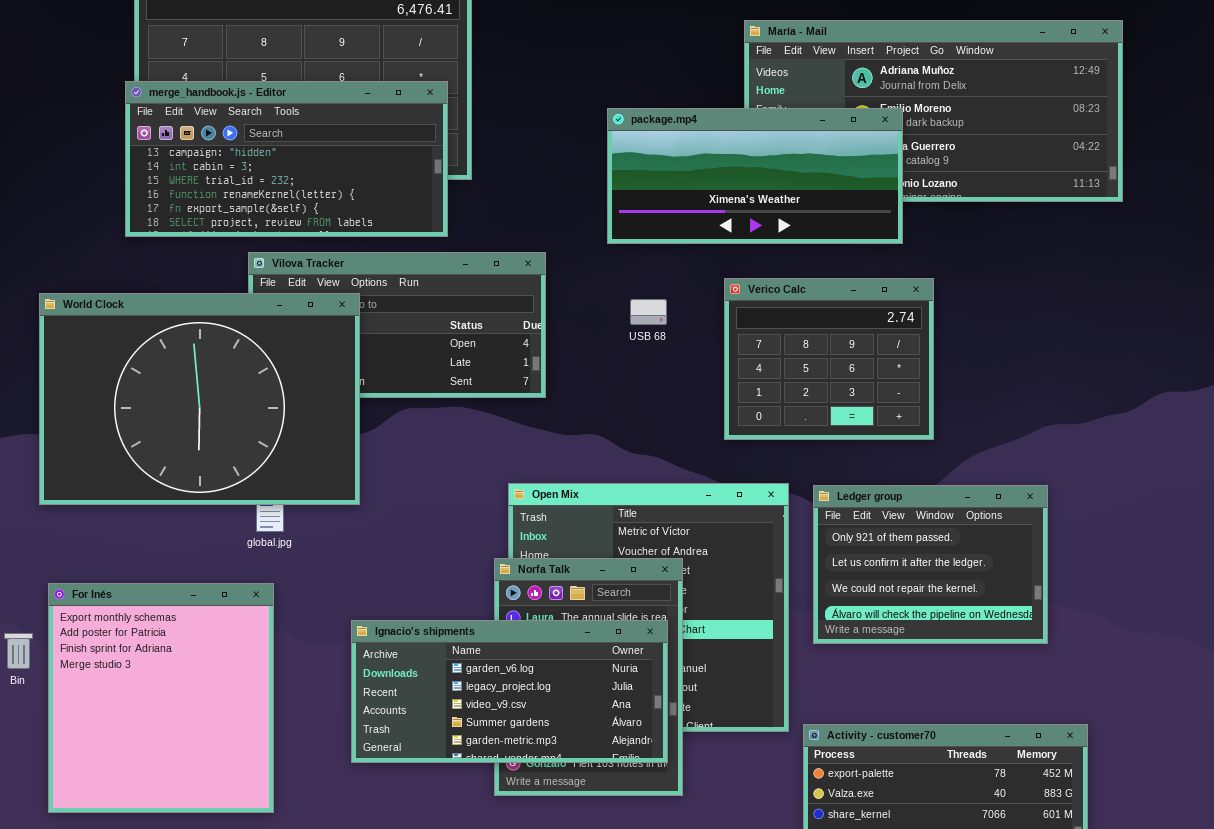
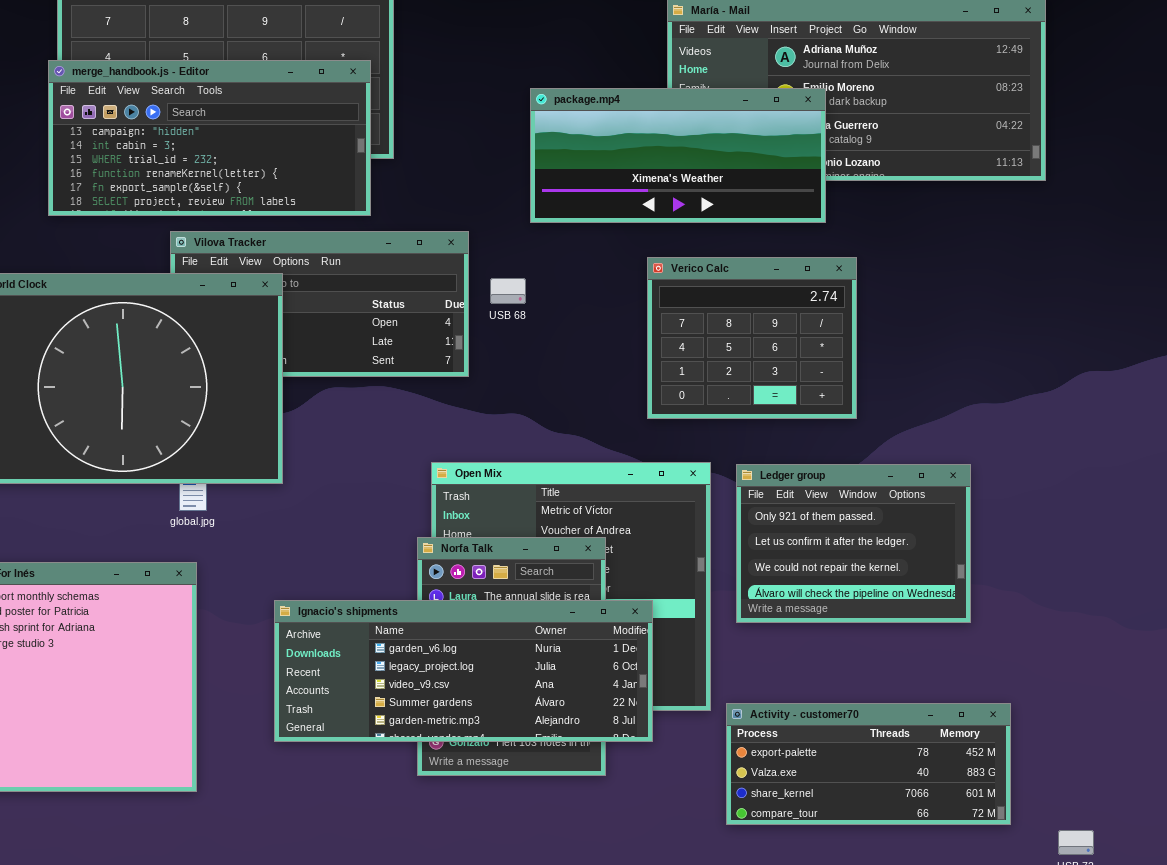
USB 68: [630,299,667,325] -> [490,278,526,304], moved
Ignacio's shipments: [351,620,668,763] -> [274,600,653,742], resized

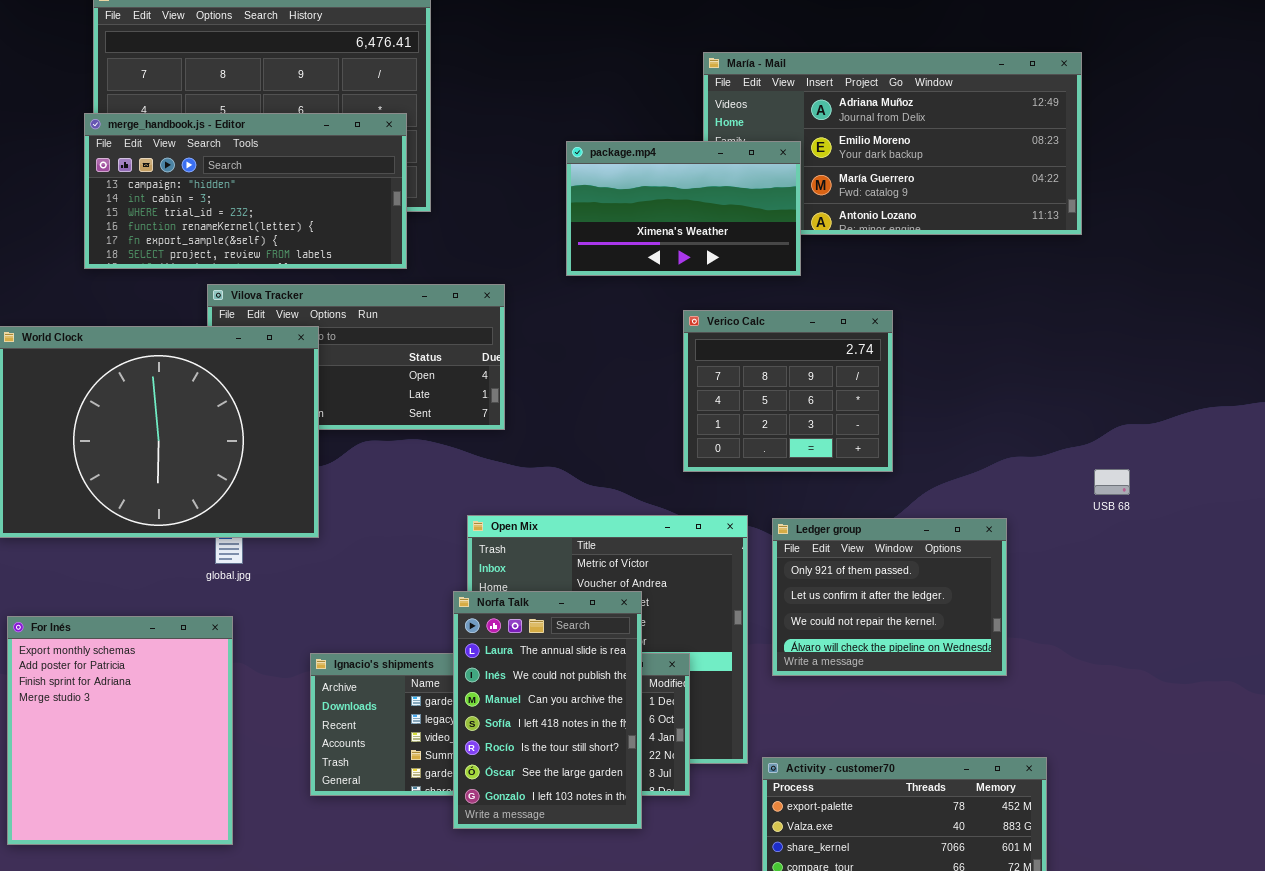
package.mp4: [530,88,826,223] -> [566,141,801,276], resized
USB 68: [490,278,526,304] -> [1094,469,1130,495], moved
Norfa Talk: [417,537,606,776] -> [453,591,642,829], raised

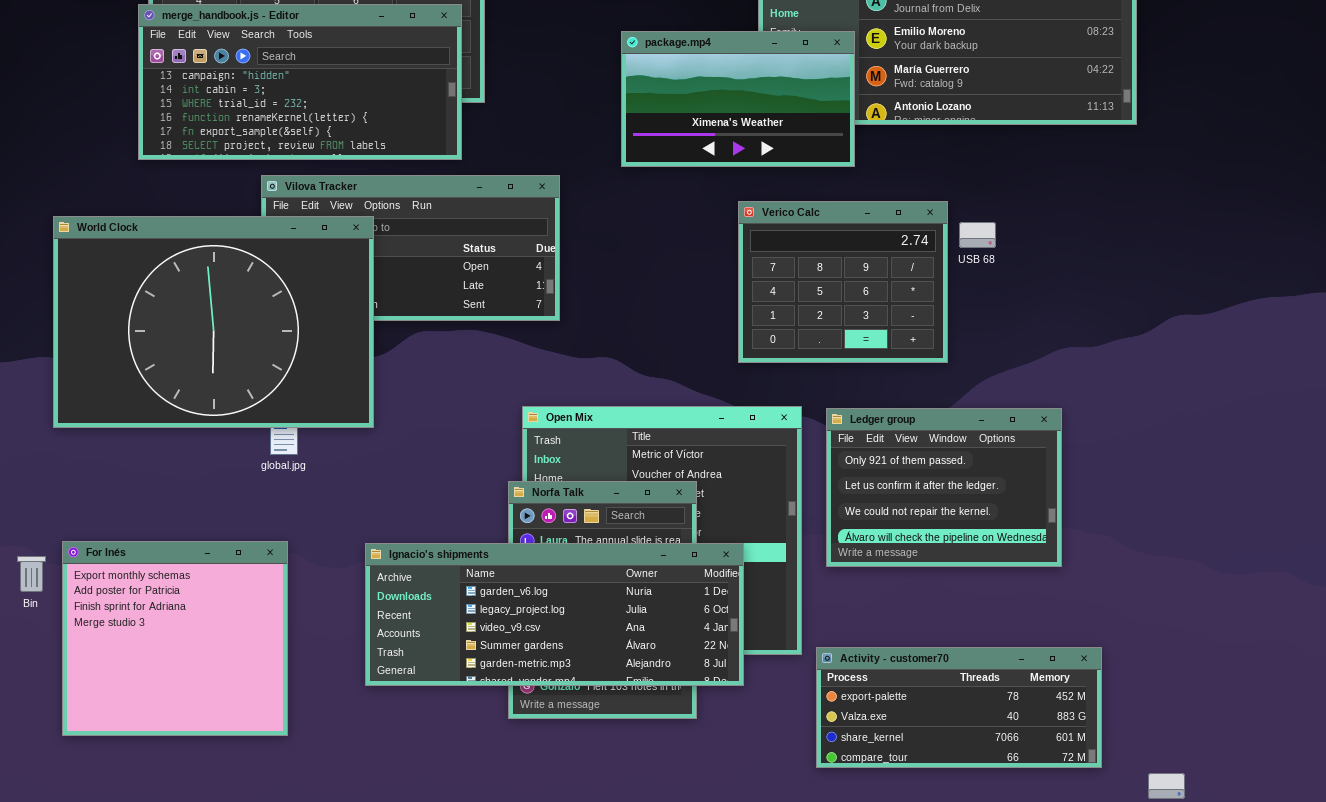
USB 68: [1094,469,1130,495] -> [959,222,996,248], moved
For Inés: [7,616,233,845] -> [62,541,288,736], resized
Ignacio's shipments: [310,653,690,796] -> [365,543,744,686], raised

